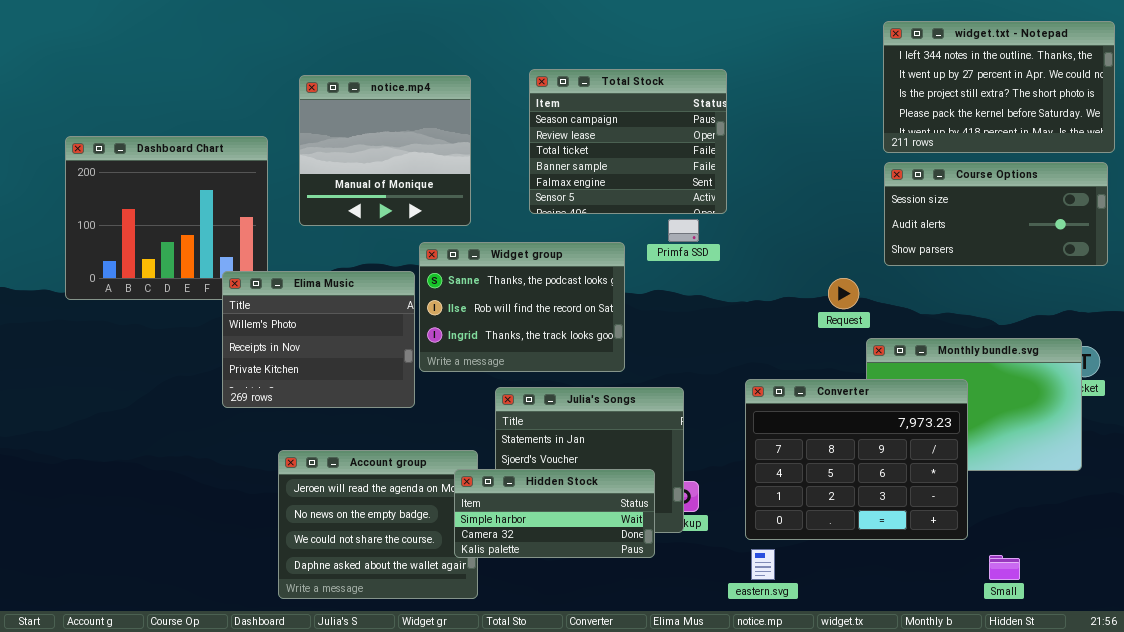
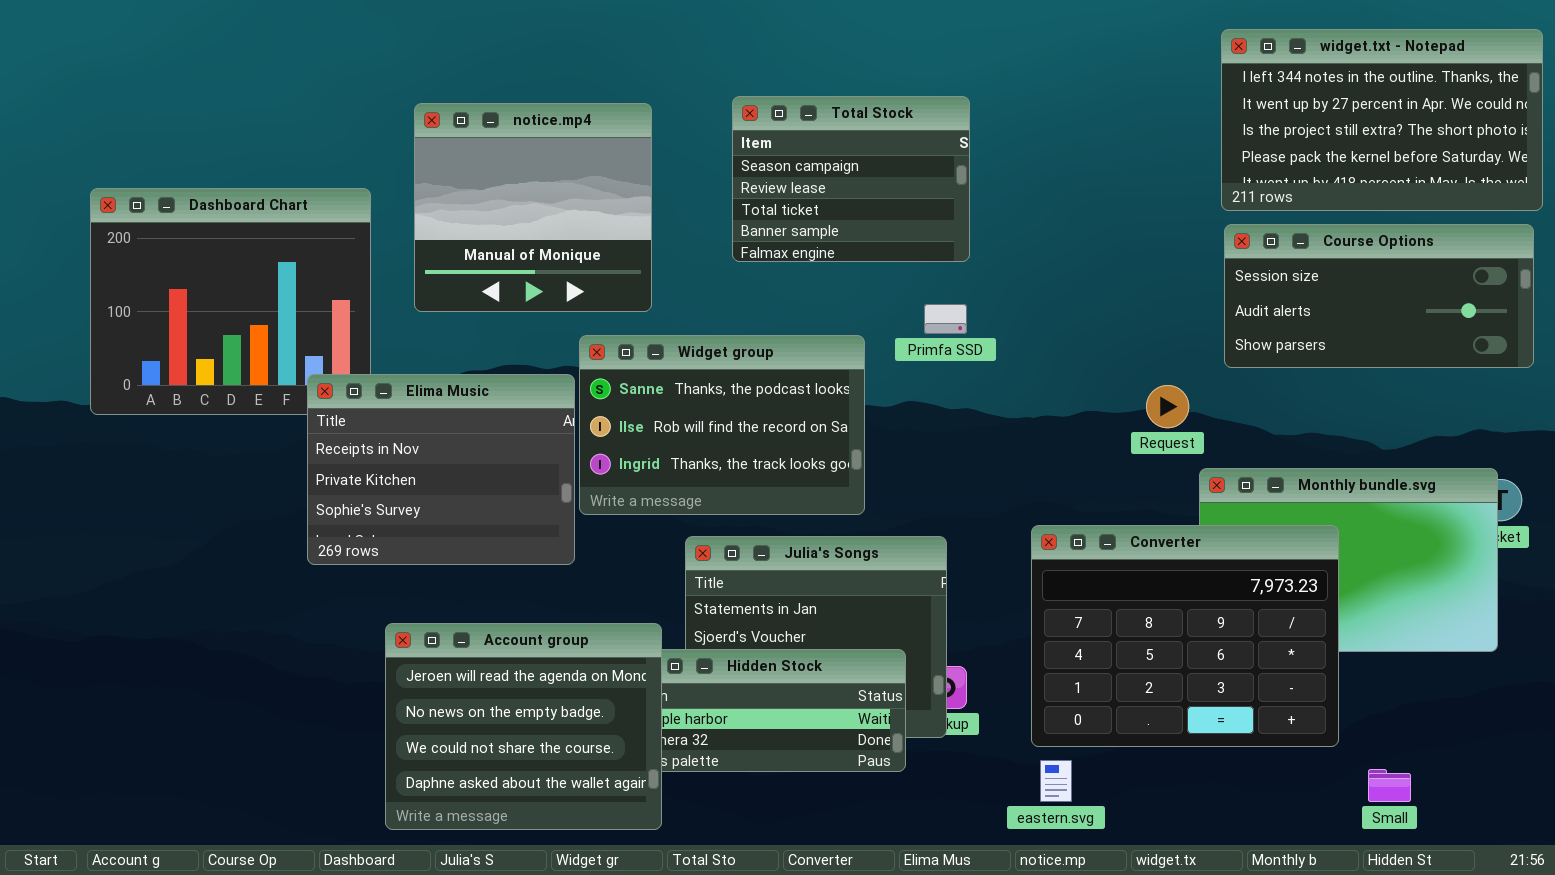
Total Stock: [529,69,727,214] -> [732,96,970,262], resized
Elima Music: [222,271,415,408] -> [307,374,575,565], scrolled down 1 row
Account group: [278,450,478,599] -> [385,623,662,830], raised

